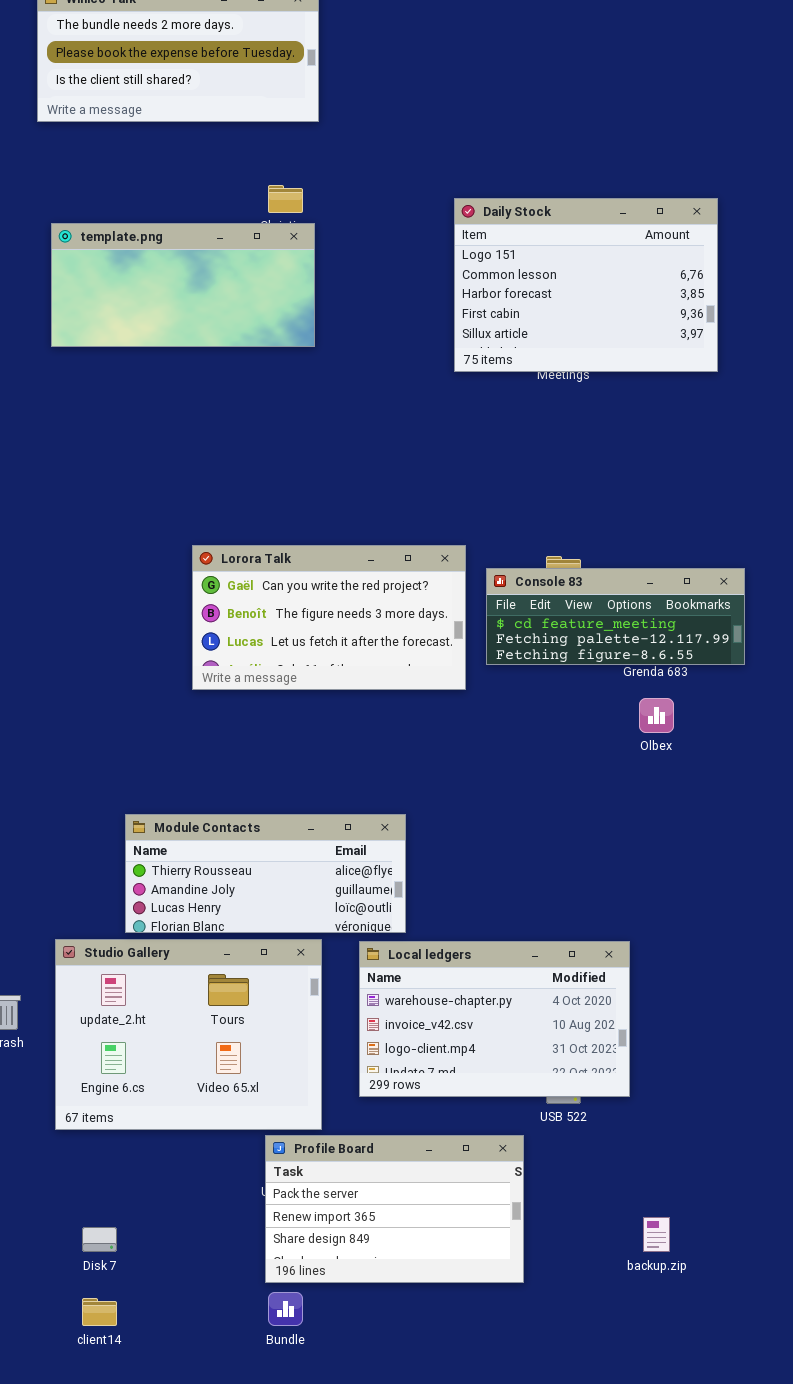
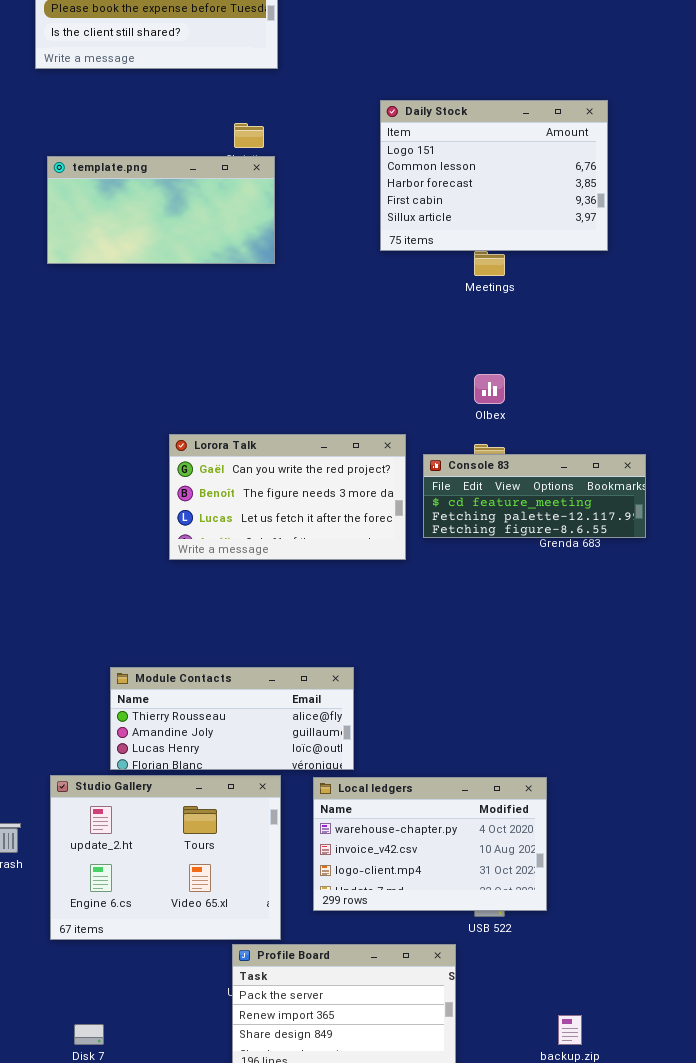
Daily Stock: [454,198,718,372] -> [380,100,608,251], moved
Olbex: [639,698,674,733] -> [474,374,505,404], moved

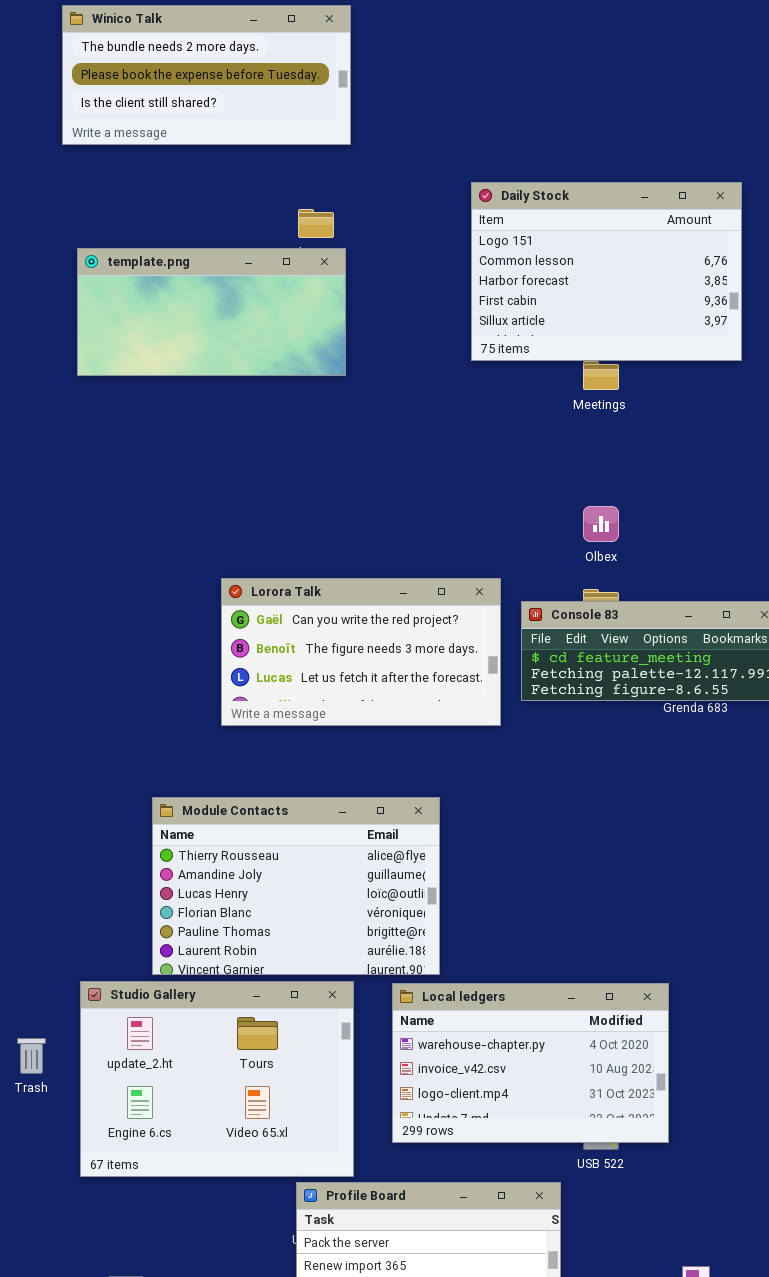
Module Contacts: [110,667,354,770] -> [152,797,440,975], resized

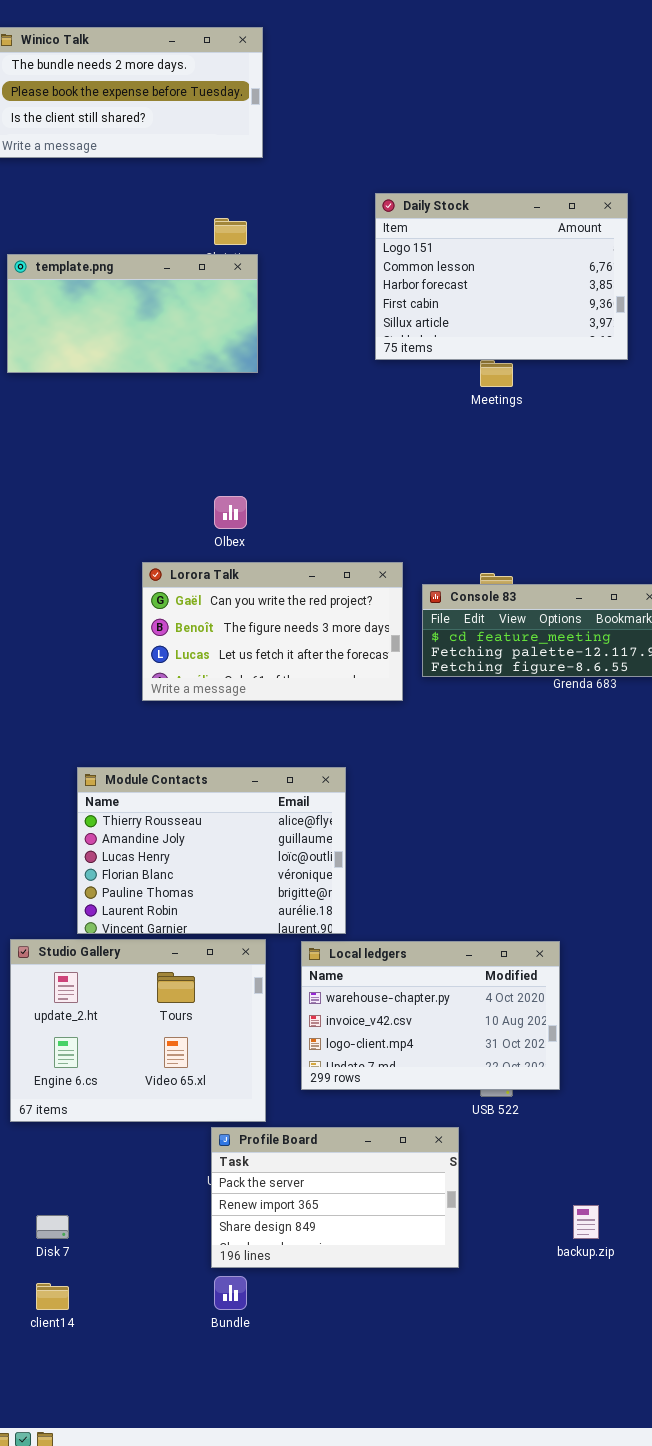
Olbex: [583,506,619,542] -> [214,496,247,529], moved

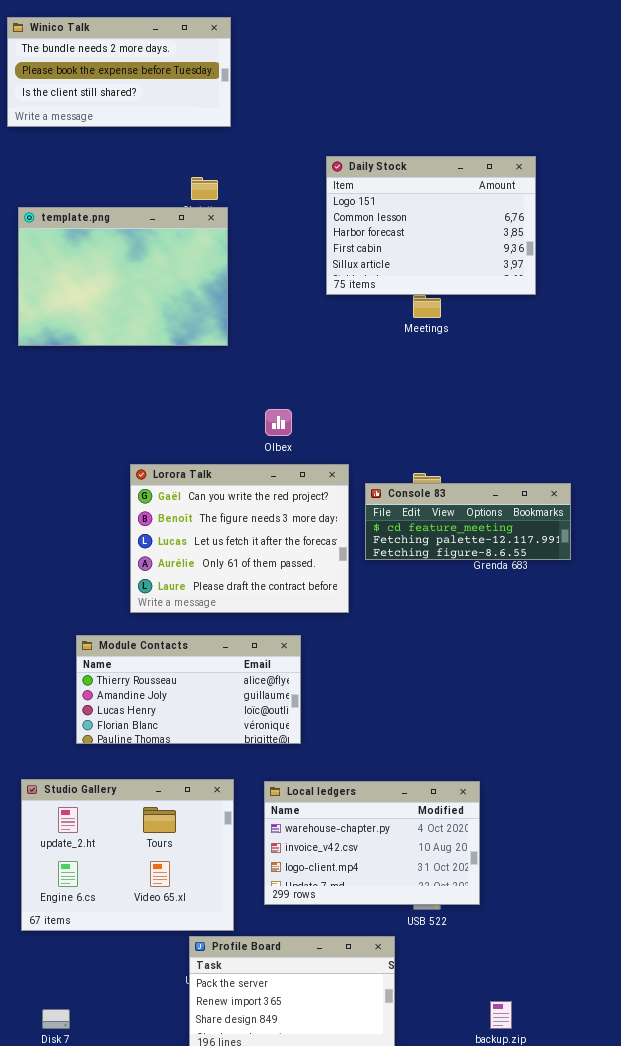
template.png: [7,254,258,373] -> [18,207,228,346], resized
Olbex: [214,496,247,529] -> [265,409,292,436], moved
Lorora Talk: [142,562,403,701] -> [130,464,349,613], resized
Module Contacts: [77,767,346,934] -> [76,635,301,744], resized

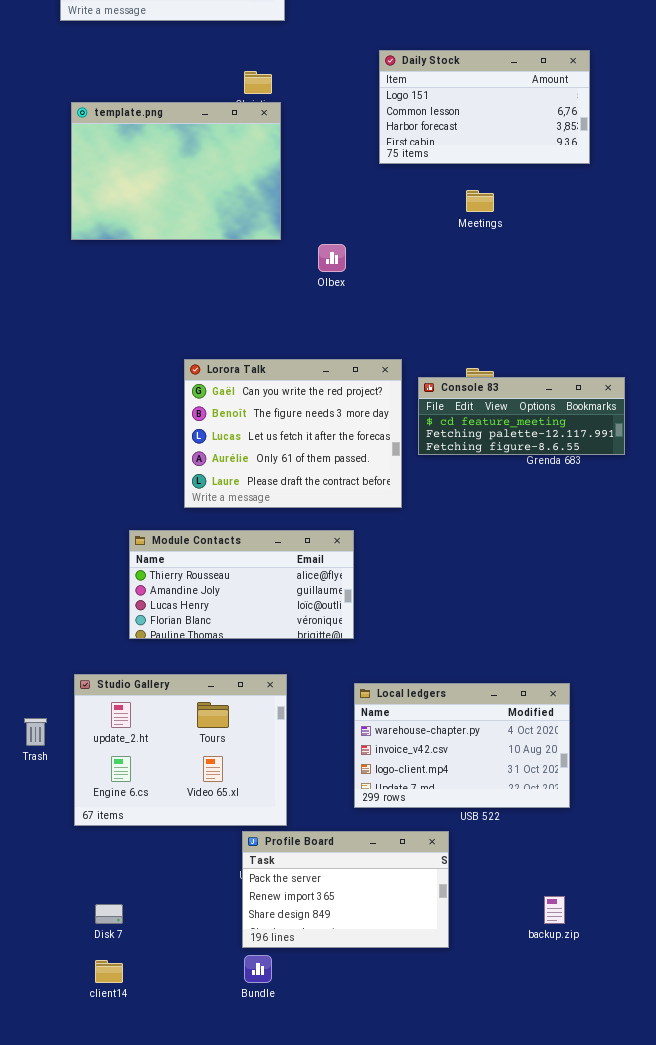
Daily Stock: [326,156,536,295] -> [379,50,590,164], resized
Olbex: [265,409,292,436] -> [318,244,346,272], moved
Local ledgers: [264,781,480,905] -> [354,683,570,808], moved

